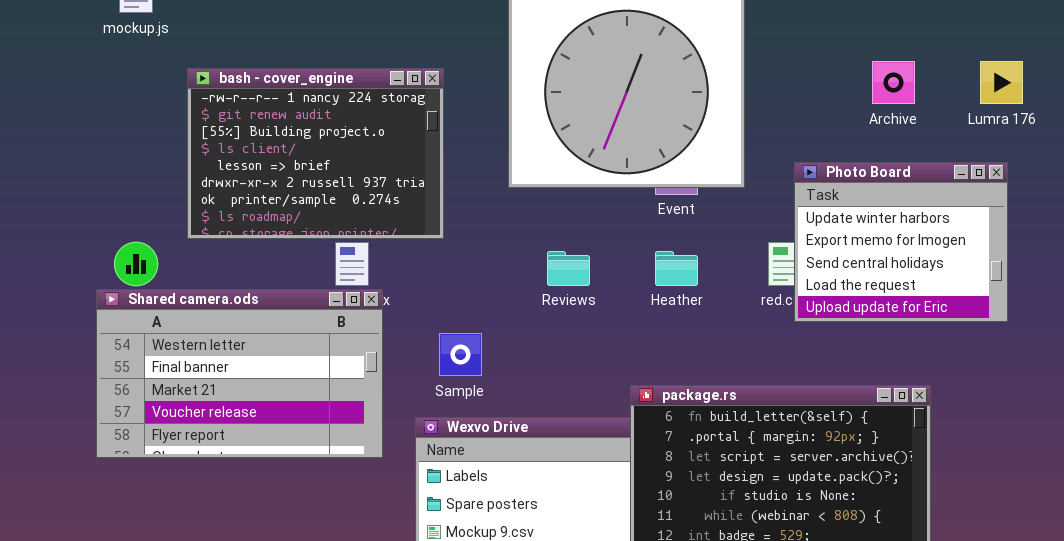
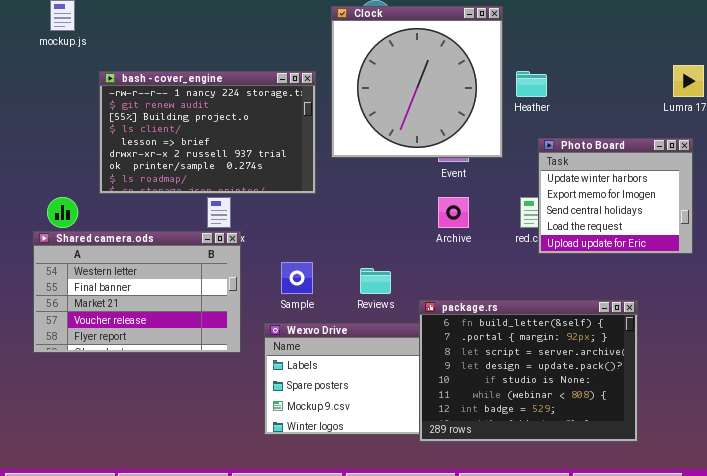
Archive: [872,61,915,104] -> [438,197,469,228], moved
bash - cover_engine: [187,68,444,239] -> [99,71,316,194], resized
Reviews: [547,251,590,286] -> [360,268,391,294], moved
Heather: [655,251,698,286] -> [516,71,547,97], moved

